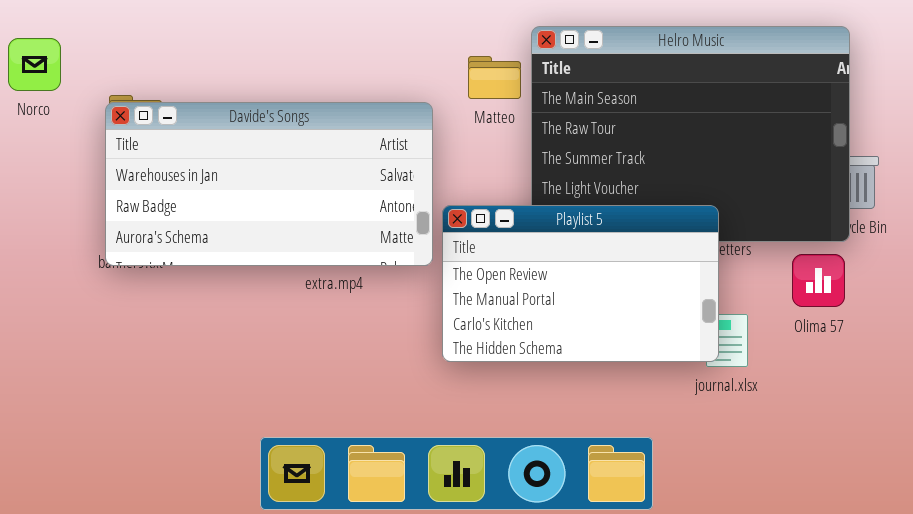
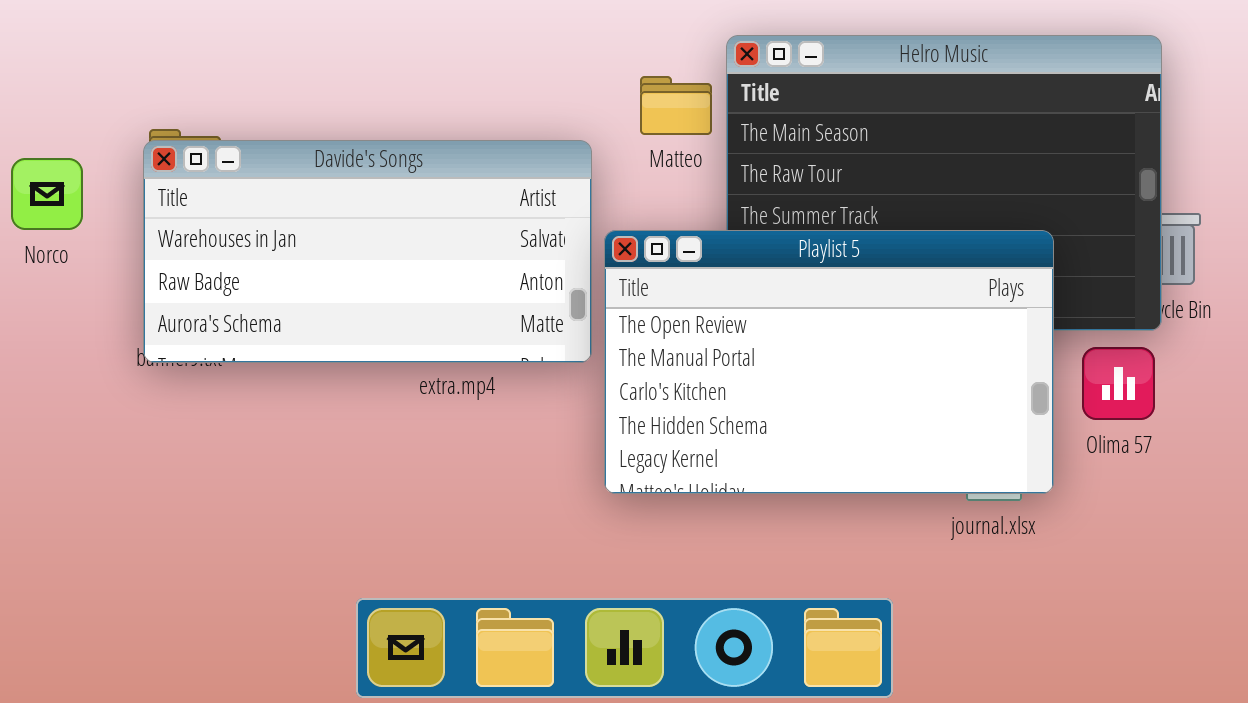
Norco: [8,38,61,91] -> [11,158,83,230], moved
Playlist 5: [442,205,719,362] -> [604,230,1054,494], resized

